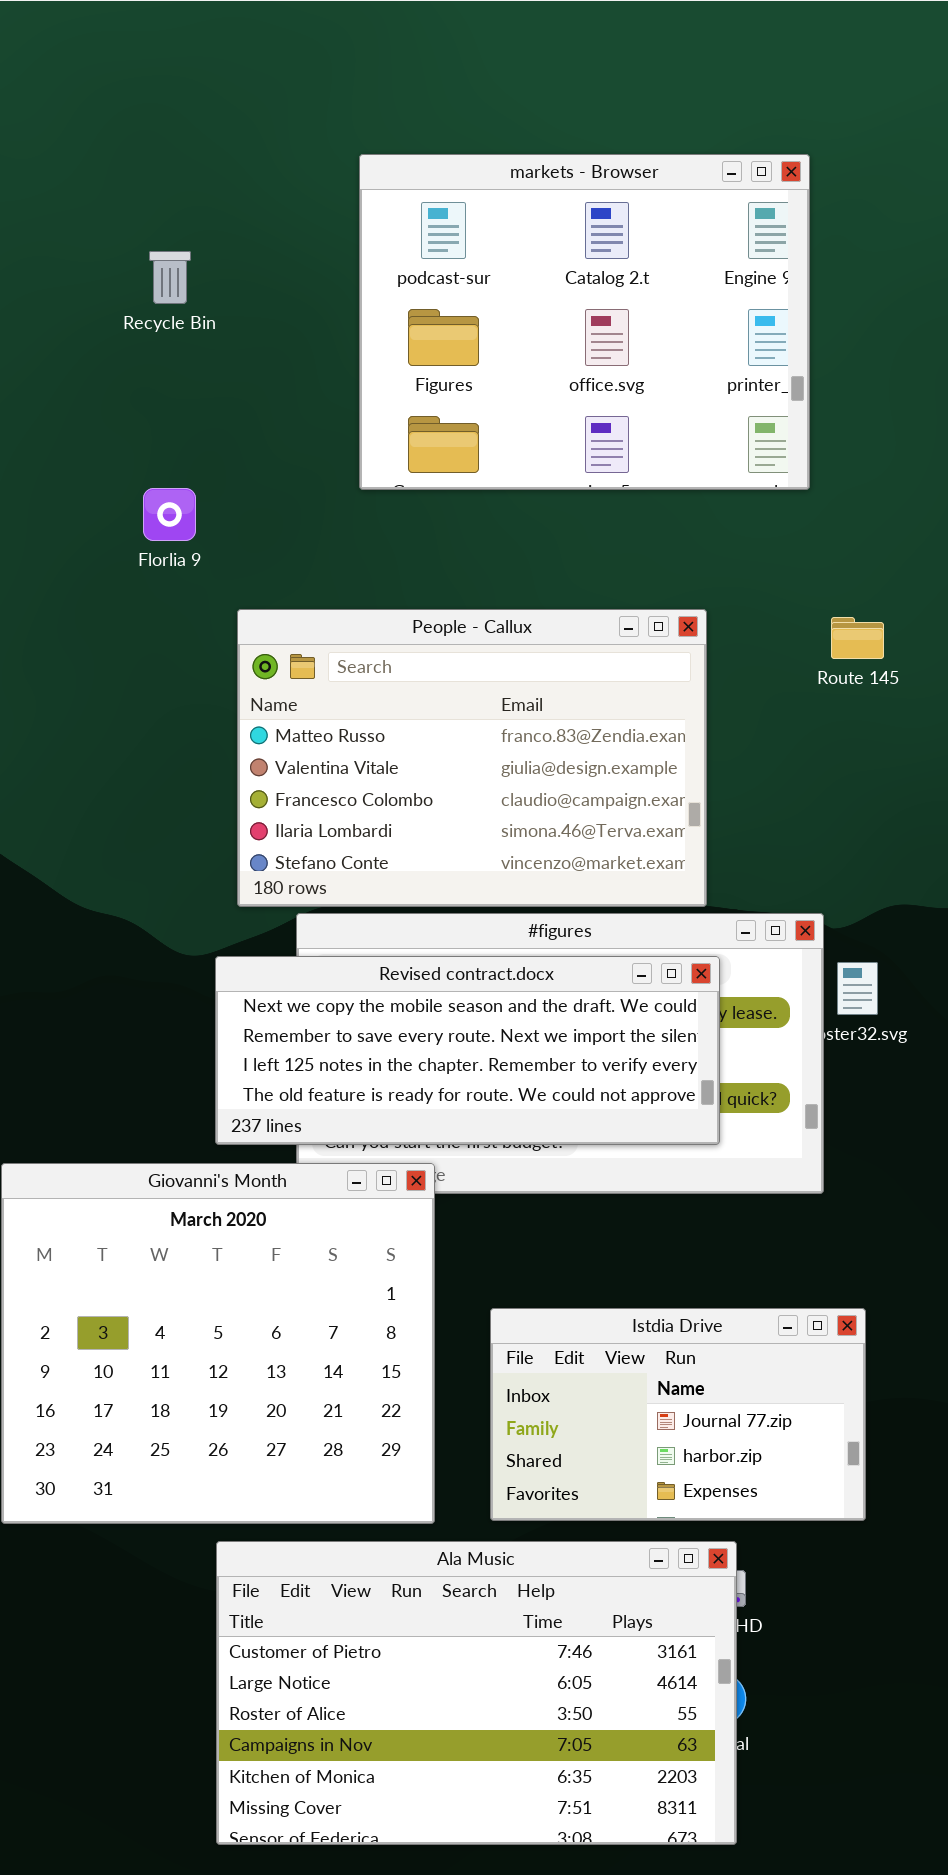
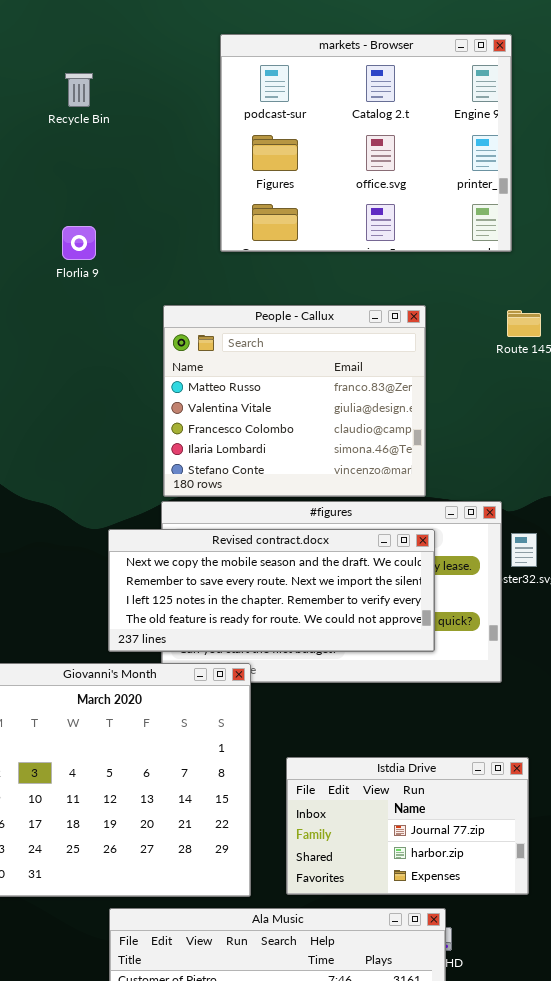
markets - Browser: [359,154,810,490] -> [220,34,512,252], moved
People - Callux: [237,609,707,907] -> [163,305,426,497], resized

